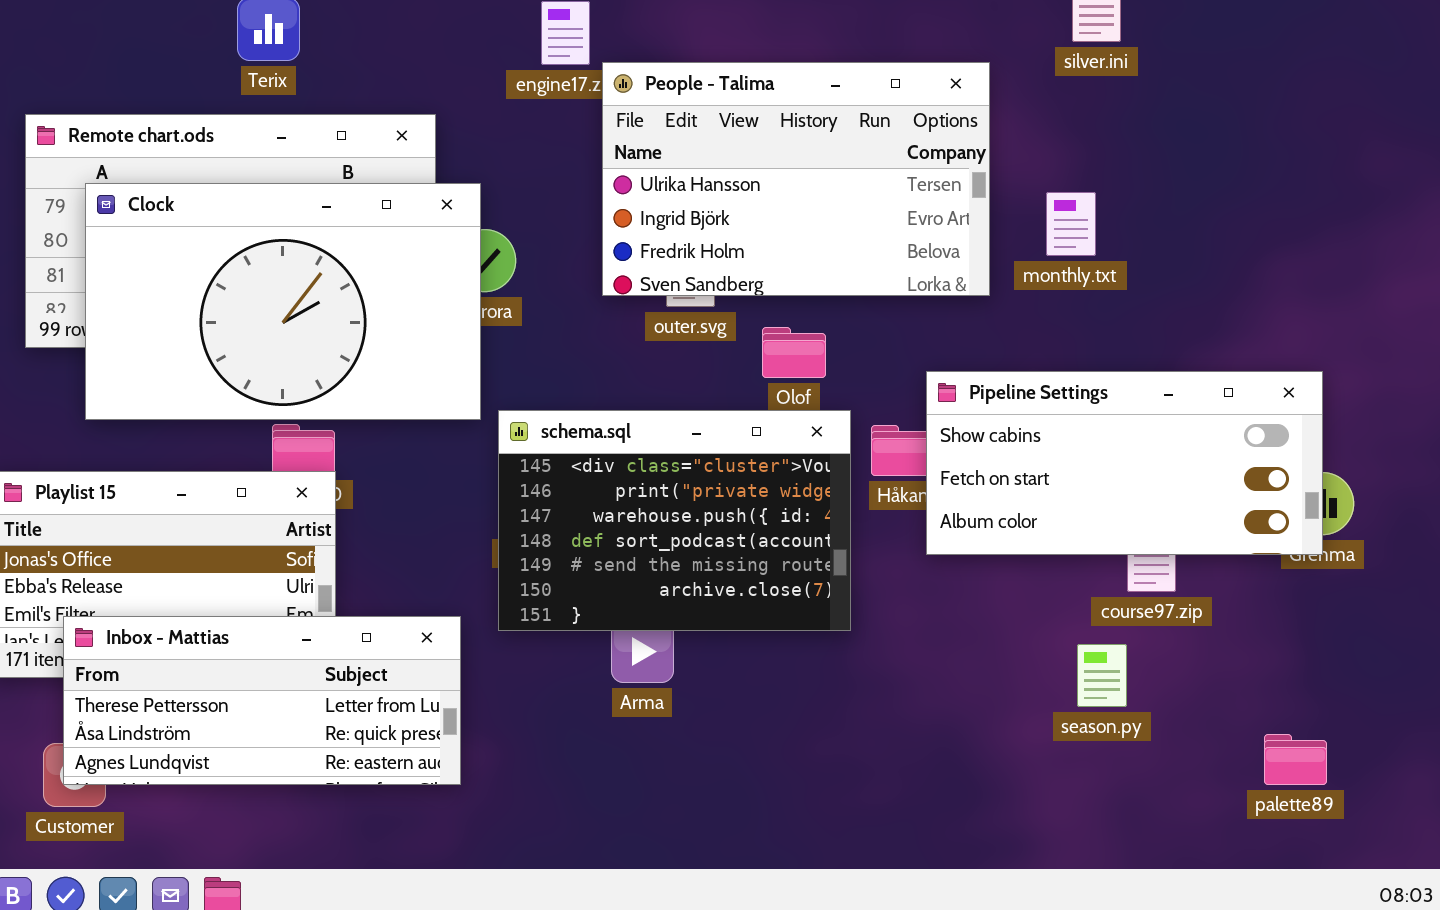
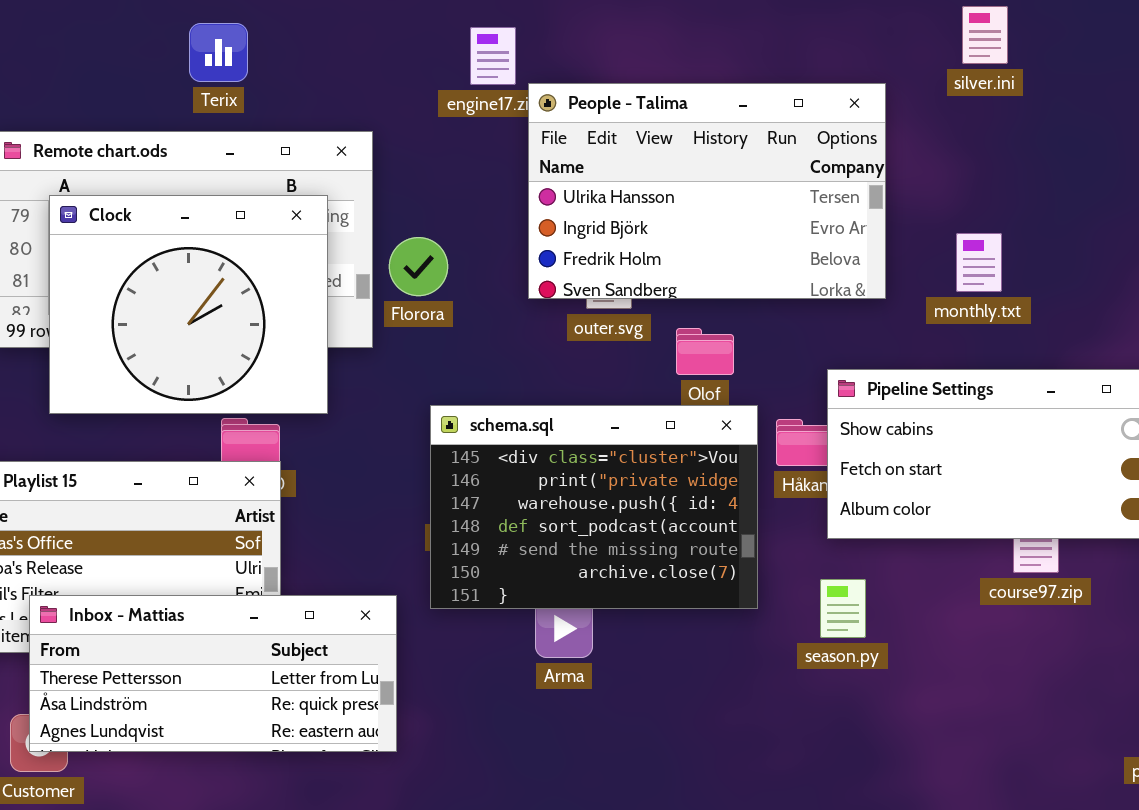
Clock: [85,183,481,420] -> [49,195,328,414], resized
monthly.txt: [1046,192,1096,256] -> [956,233,1002,292], moved
season.py: [1077,644,1127,707] -> [820,579,866,638], moved

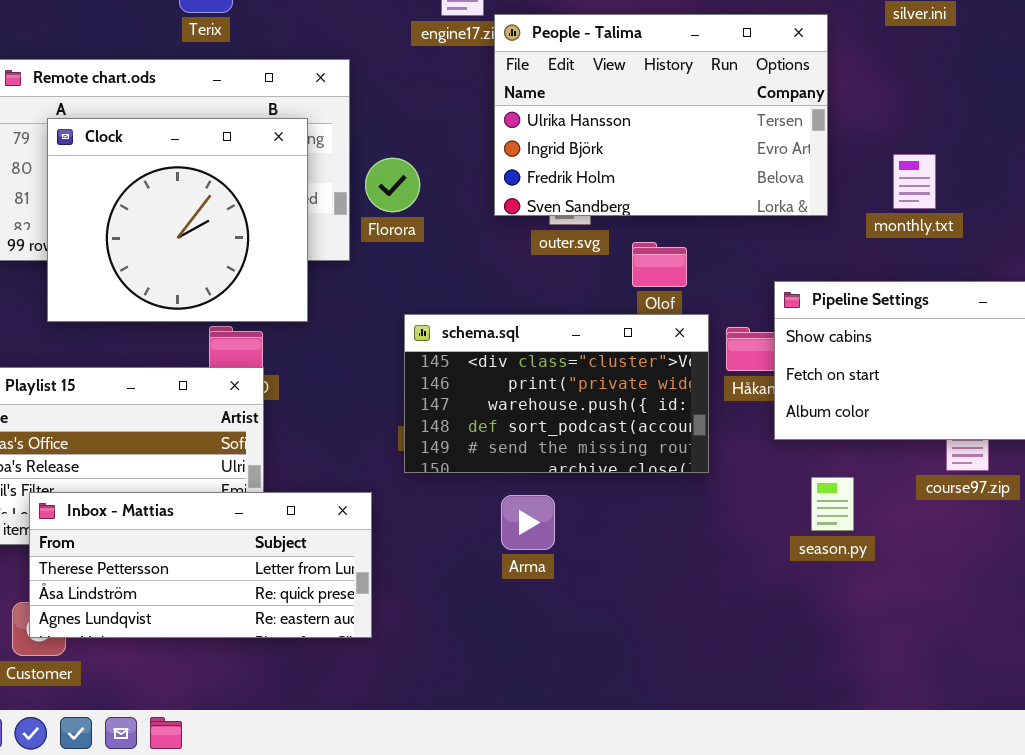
schema.sql: [430,405,758,609] -> [404,314,709,473], resized
season.py: [820,579,866,638] -> [811,477,854,531], moved

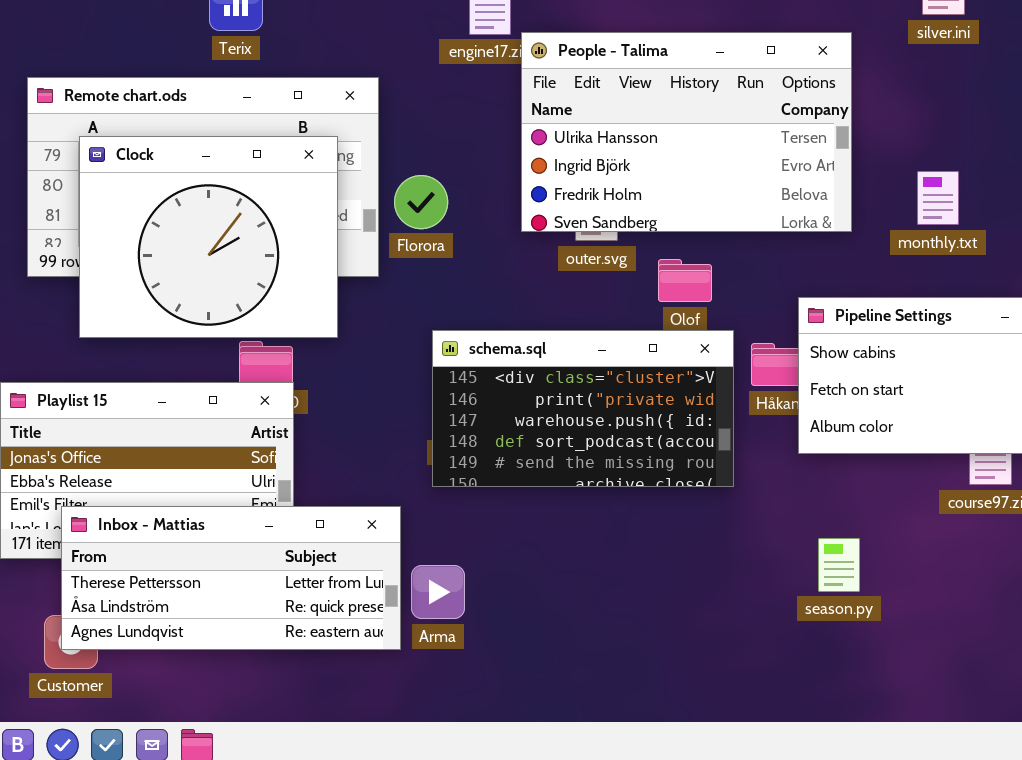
season.py: [811,477,854,531] -> [818,538,860,592], moved
Arma: [501,495,555,550] -> [411,565,465,619], moved

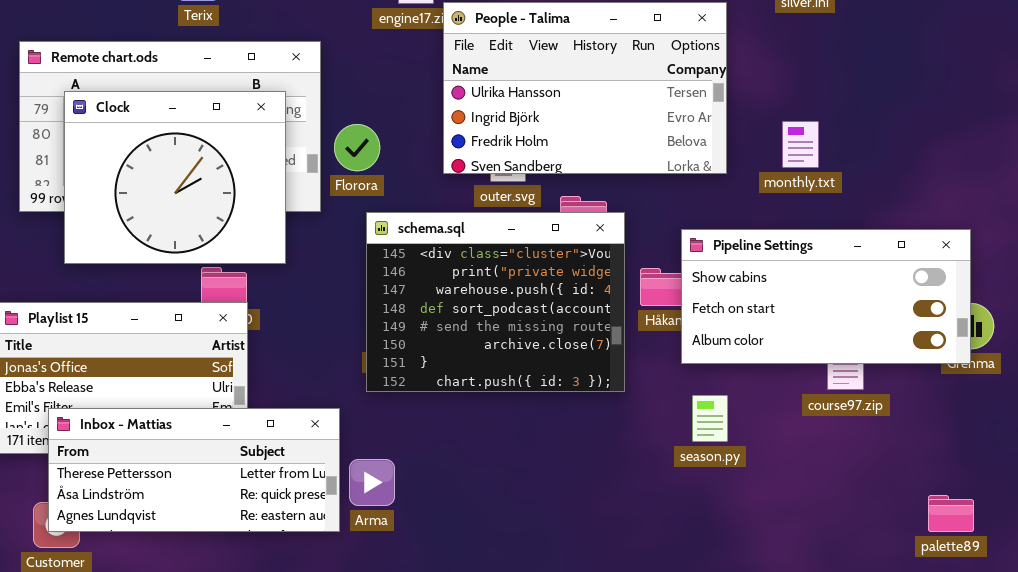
schema.sql: [432,330,734,487] -> [366,212,625,392], resized
season.py: [818,538,860,592] -> [692,395,728,442], moved

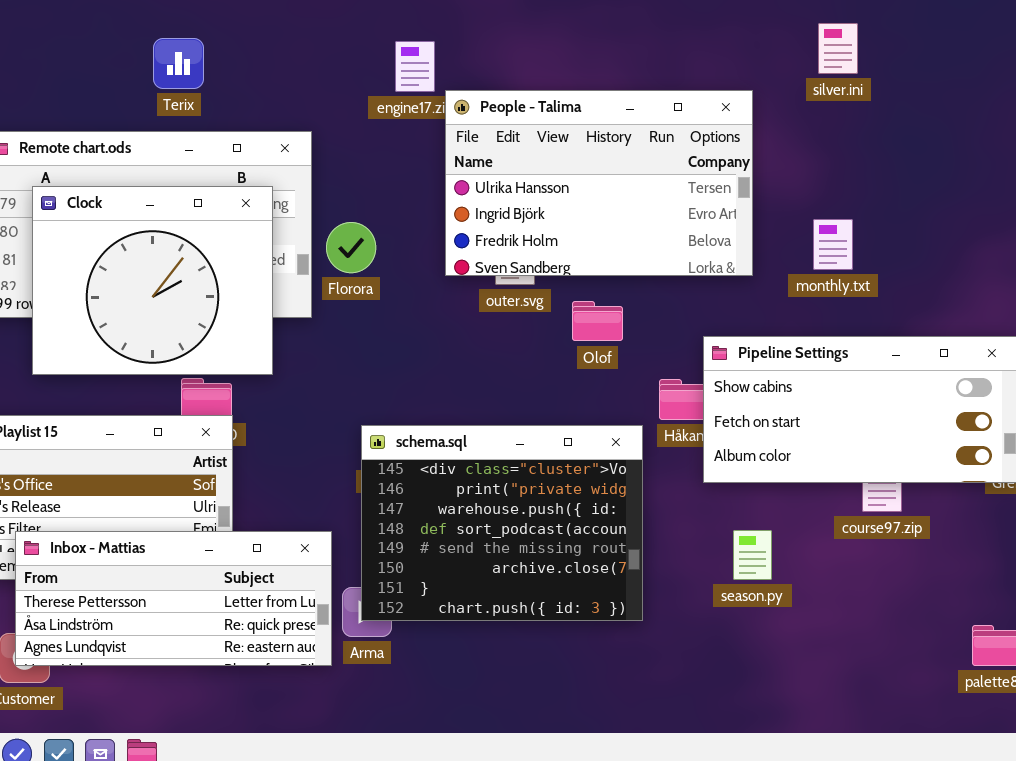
schema.sql: [366,212,625,392] -> [361,425,643,621], moved
season.py: [692,395,728,442] -> [733,530,772,580], moved

